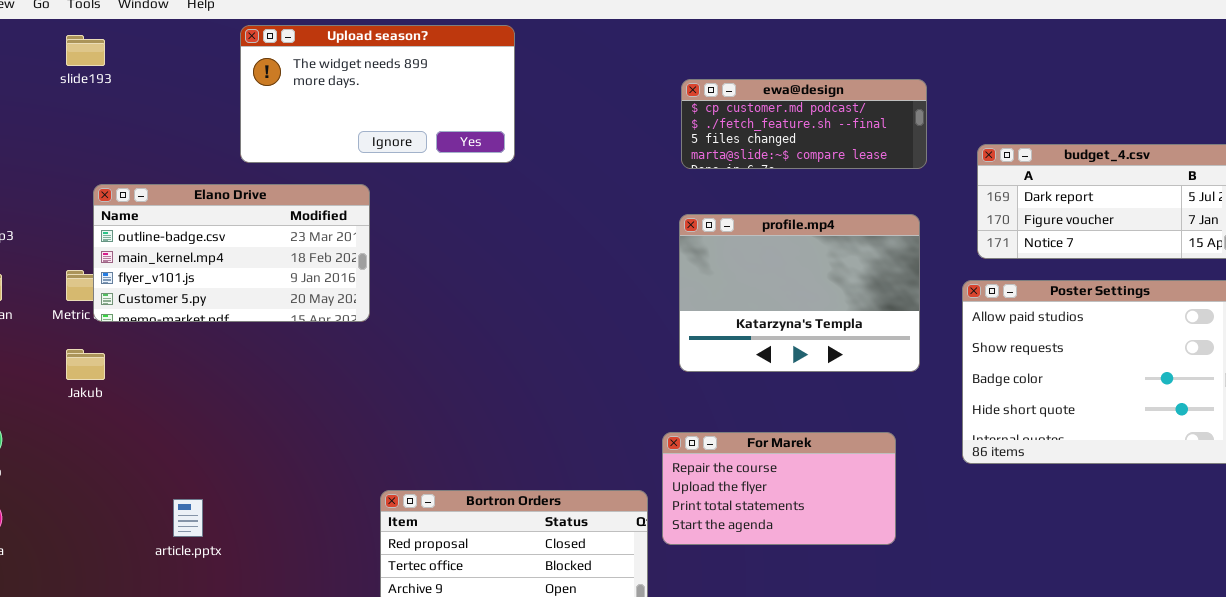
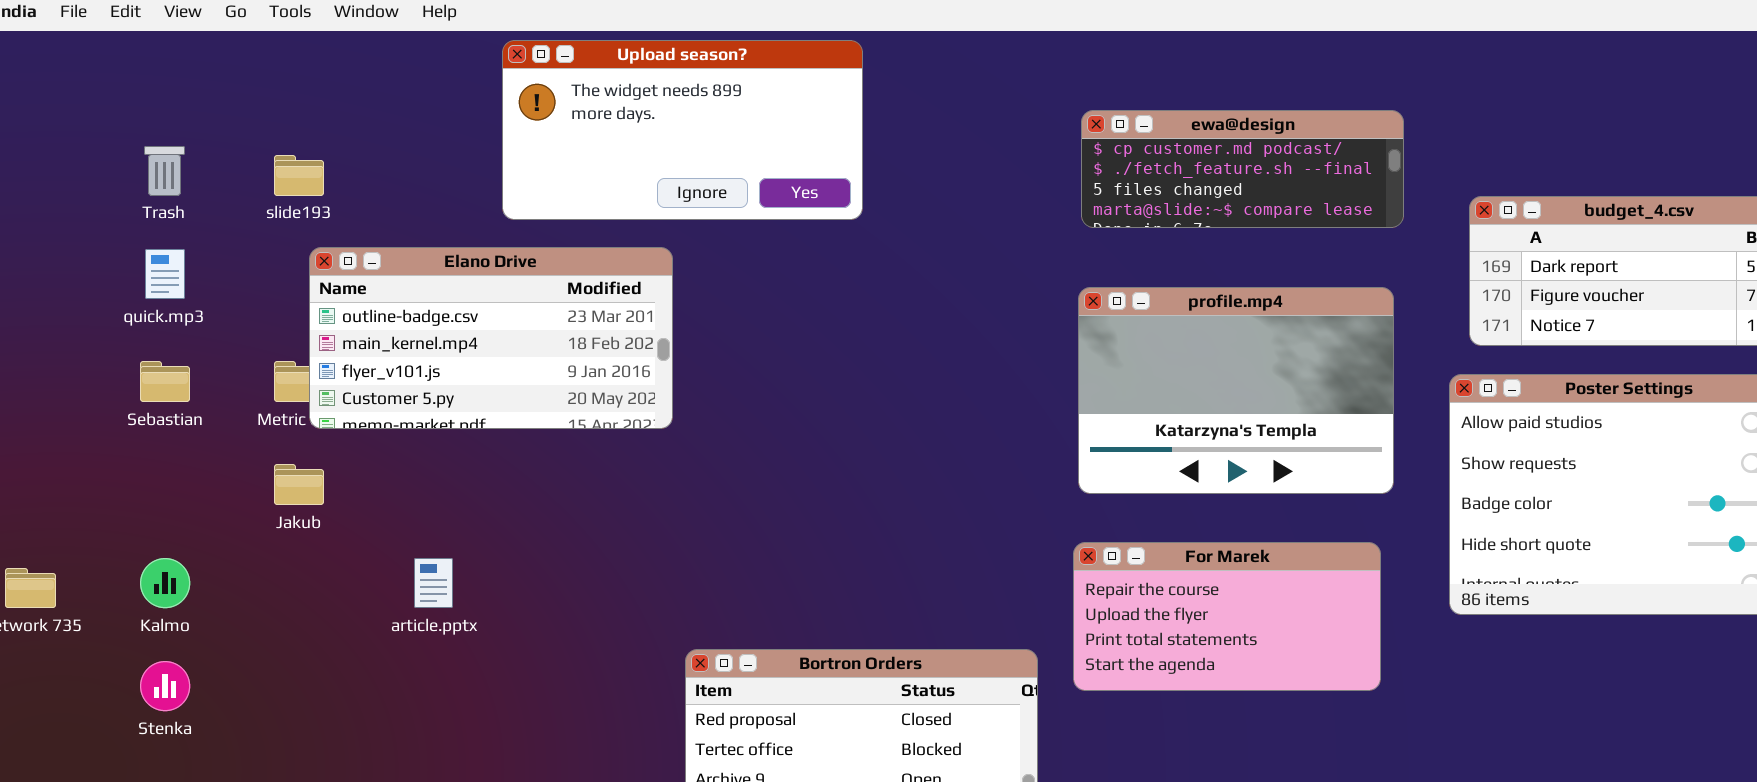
slide193: [66,35,105,66] -> [274,155,324,196], moved
For Marek: [662,432,896,545] -> [1073,542,1381,691], moved
article.pptx: [173,499,203,537] -> [414,558,453,608], moved

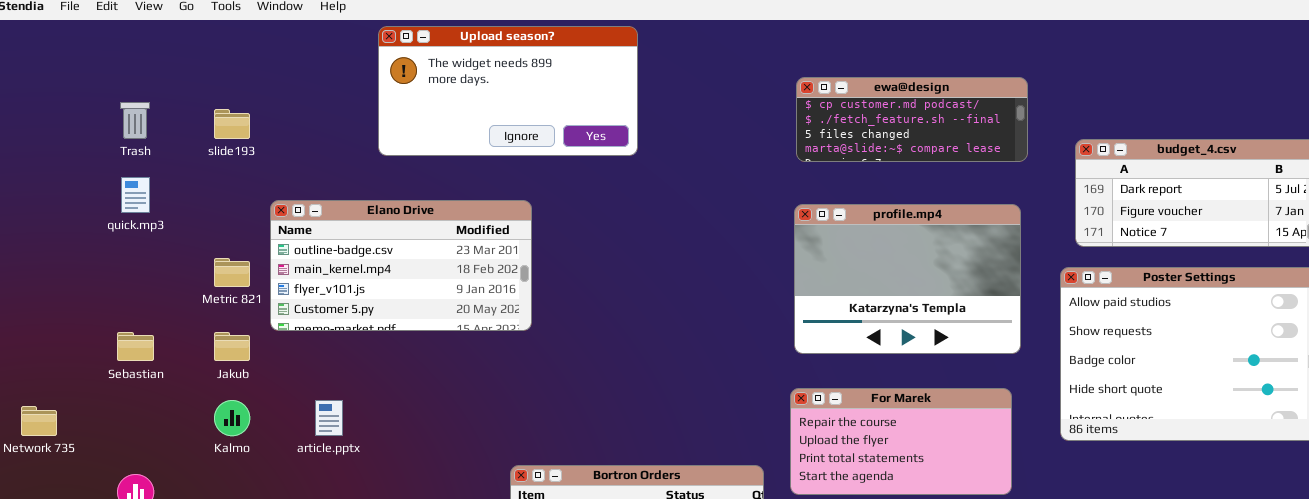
Elano Drive: [309,247,673,429] -> [270,200,532,331], moved
Sebastian: [140,361,190,402] -> [117,332,154,361], moved
Kalmo: [140,558,190,608] -> [214,400,250,436], moved

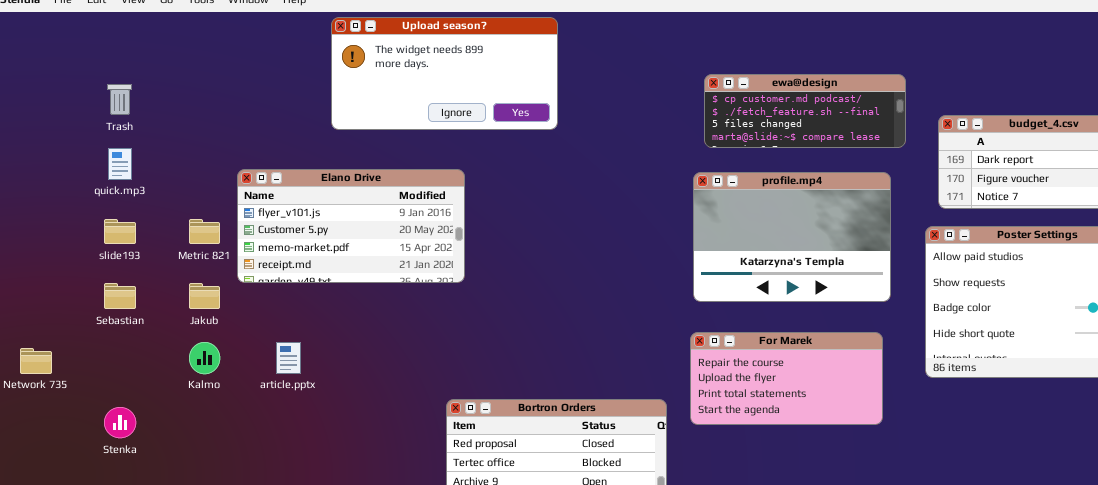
ewa@design: [796,77,1028,162] -> [704,74,906,148], moved
slide193: [214,109,250,139] -> [104,219,136,244], moved
Elano Drive: [270,200,532,331] -> [237,169,465,283], scrolled down 2 rows

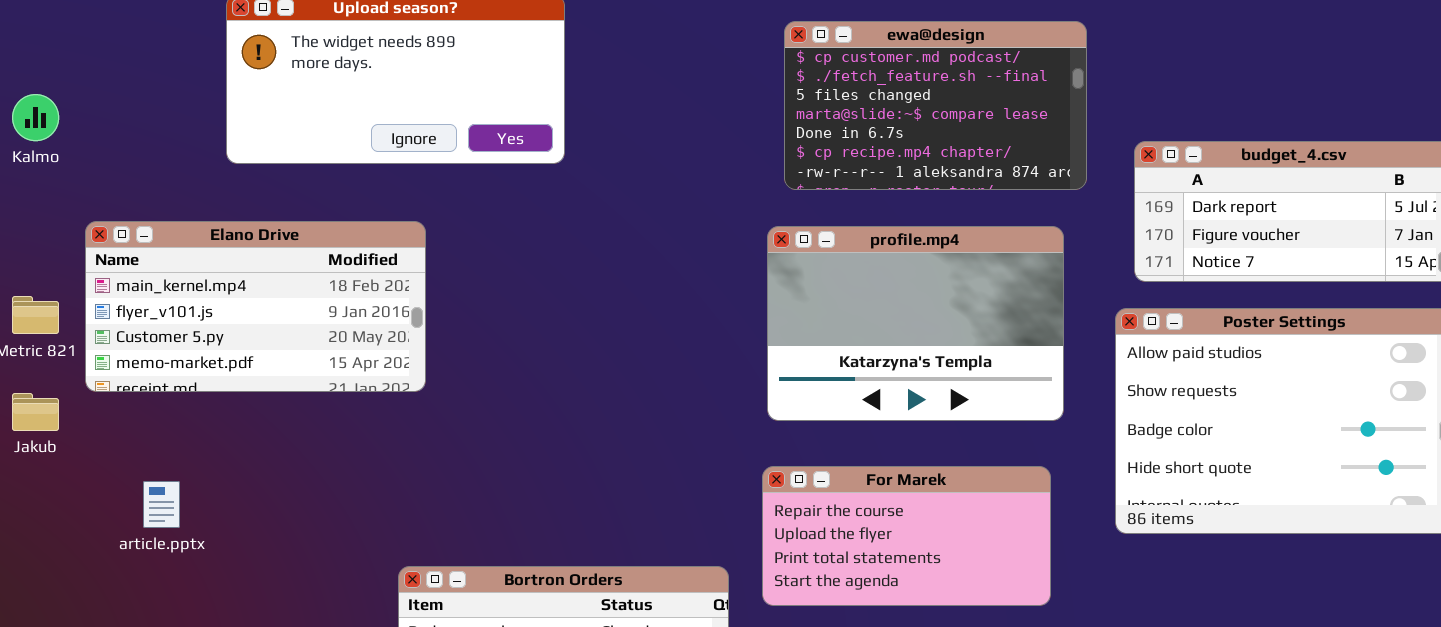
ewa@design: [704,74,906,148] -> [784,21,1087,190], resized
Elano Drive: [237,169,465,283] -> [85,221,426,392], scrolled up 1 row
Kalmo: [189,342,220,374] -> [12,94,59,141], moved

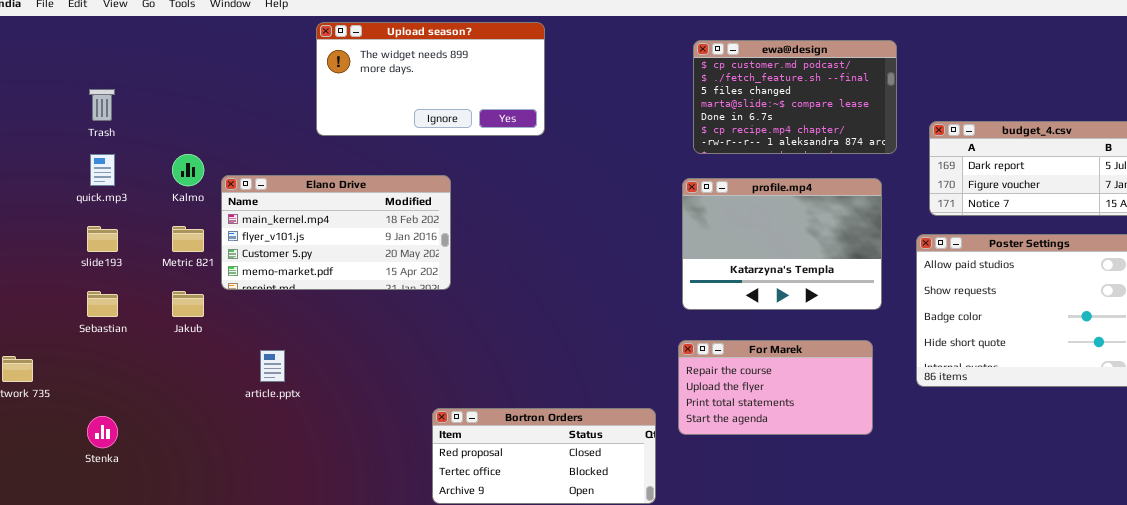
Kalmo: [12,94,59,141] -> [172,154,204,186], moved

